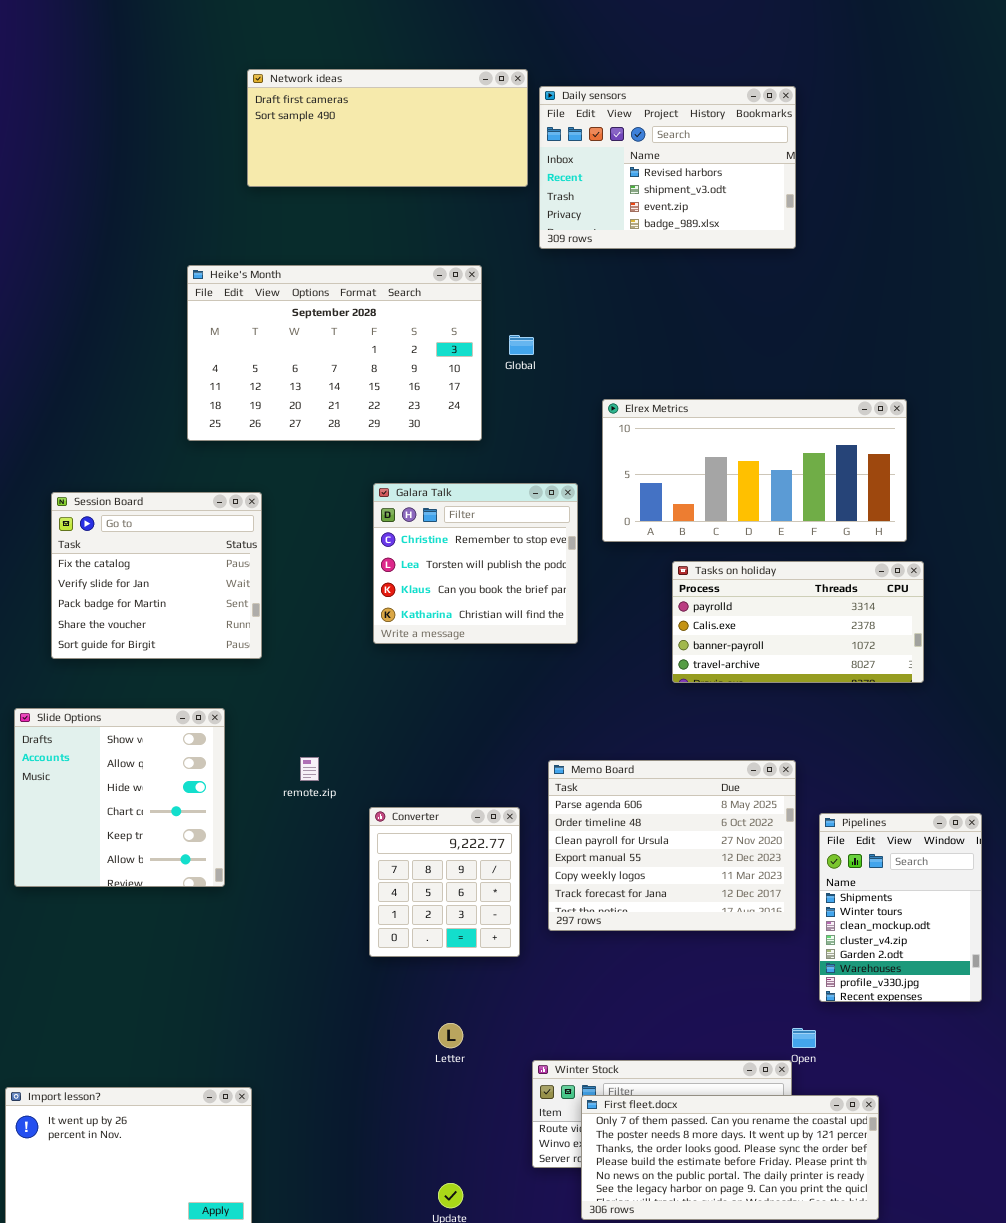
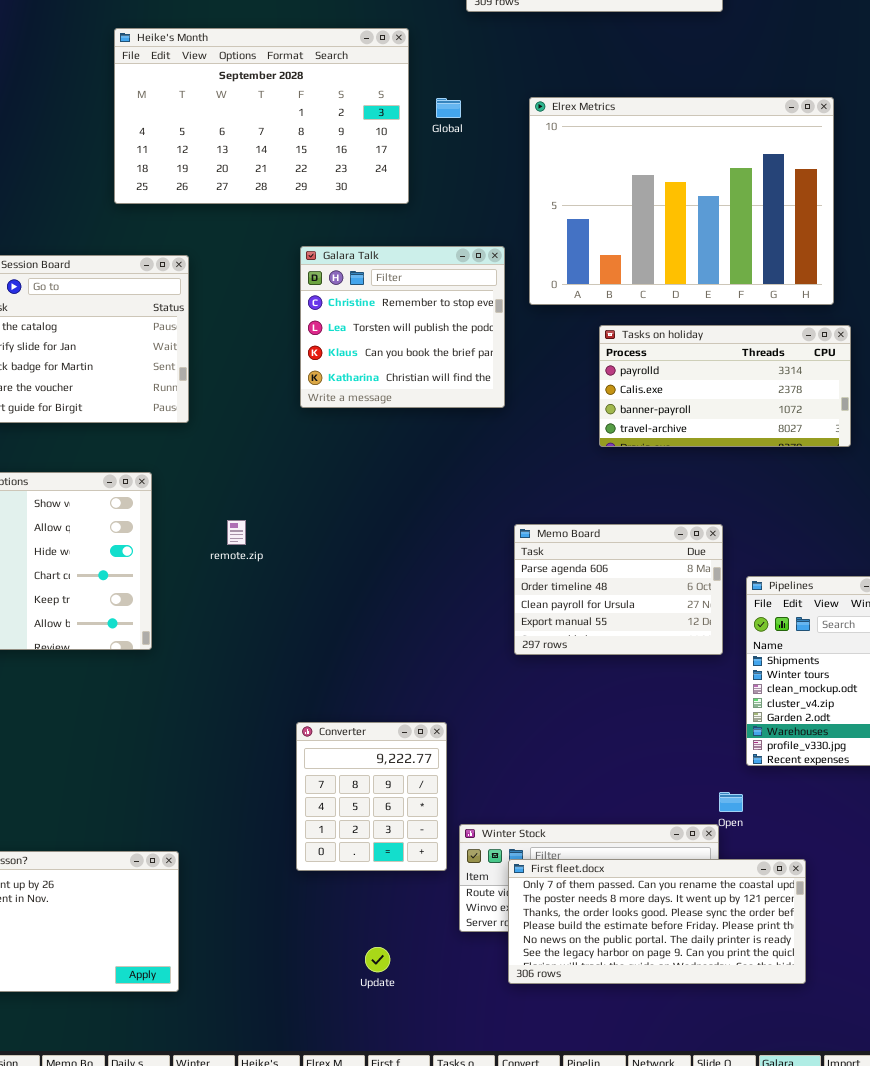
Elrex Metrics: [602,399,907,542] -> [529,97,834,305], resized
Memo Board: [548,760,796,931] -> [514,524,723,655], resized
Converter: [369,807,520,957] -> [296,722,447,871], moved

